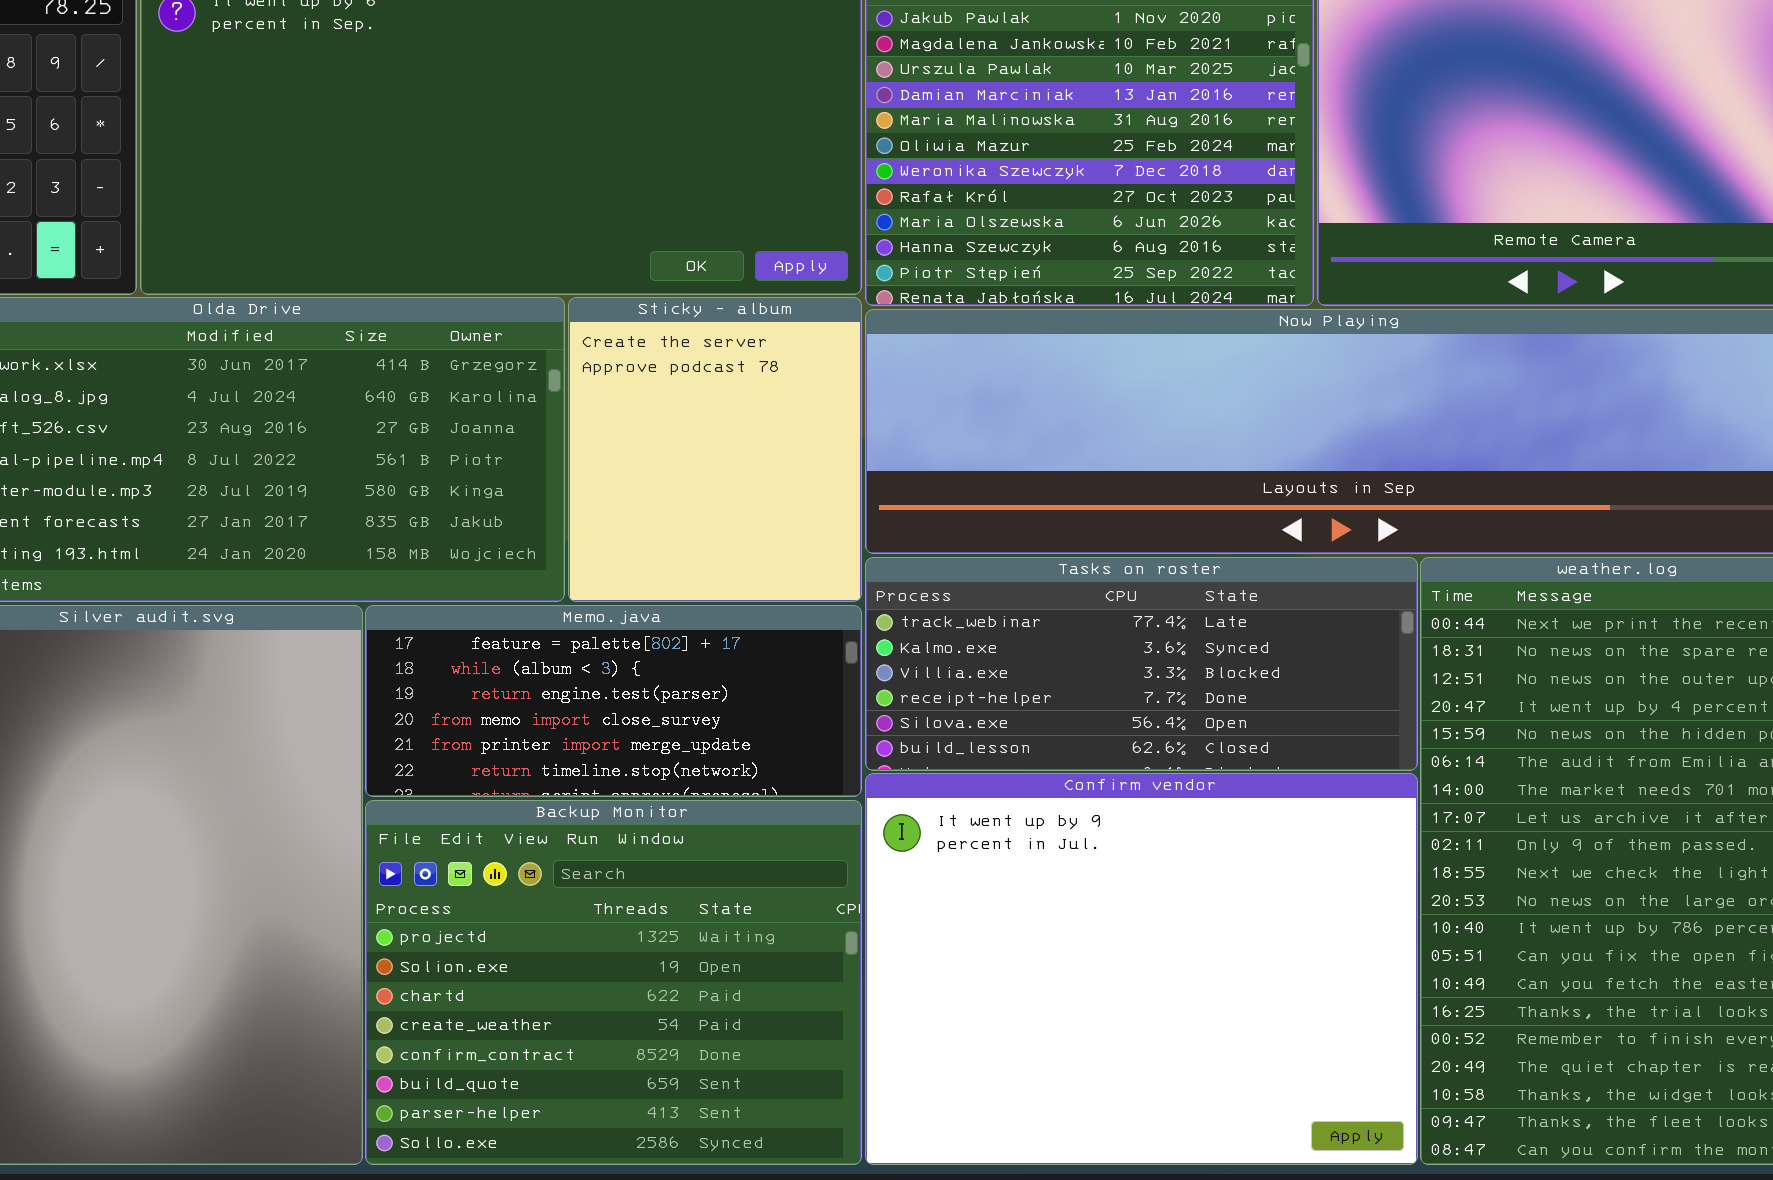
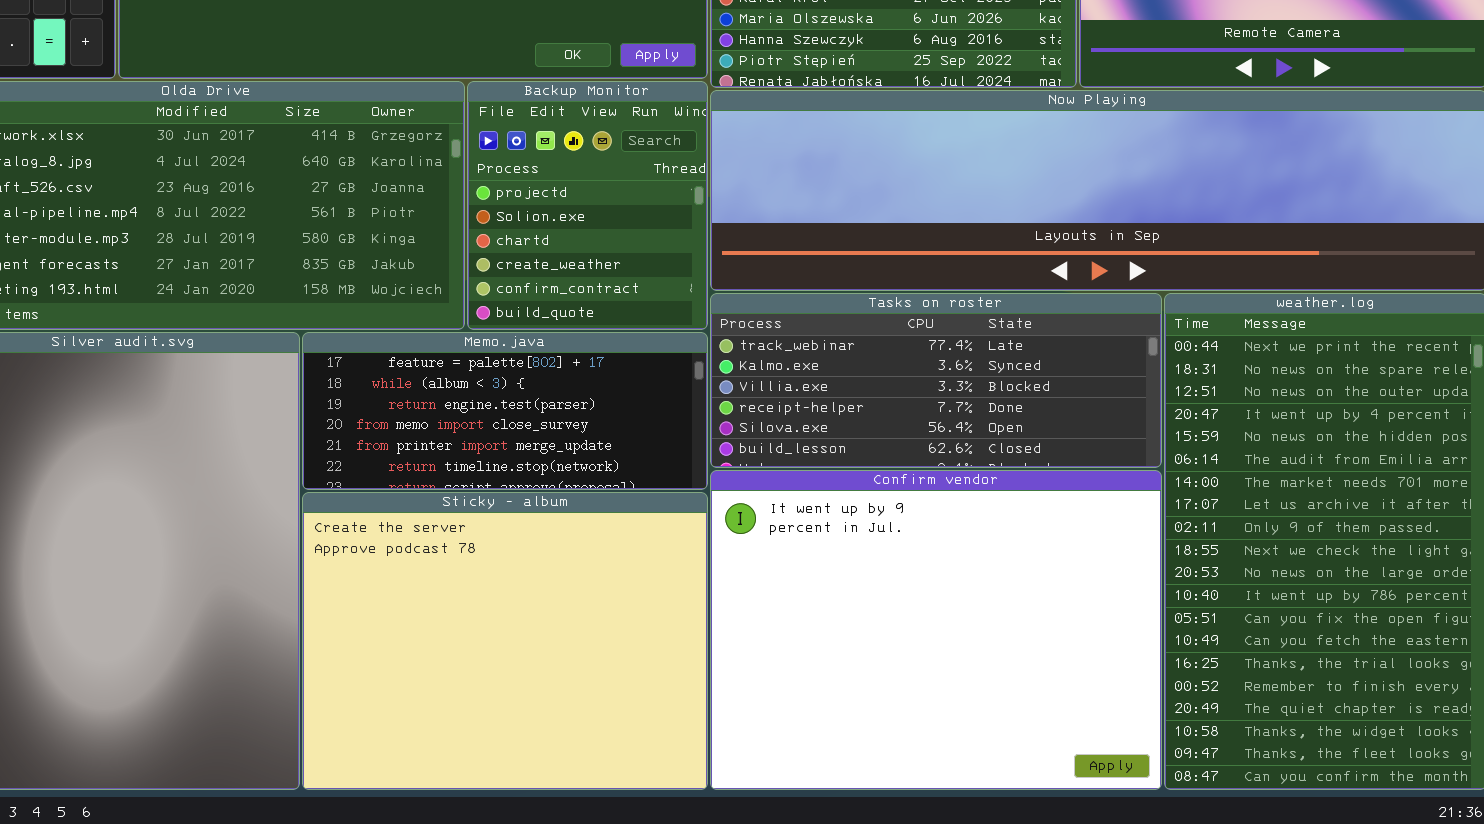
Sticky - album: [568,297,862,602] -> [302,492,708,790], moved, resized
Backup Monitor: [365,800,862,1165] -> [467,81,708,330], moved, resized

